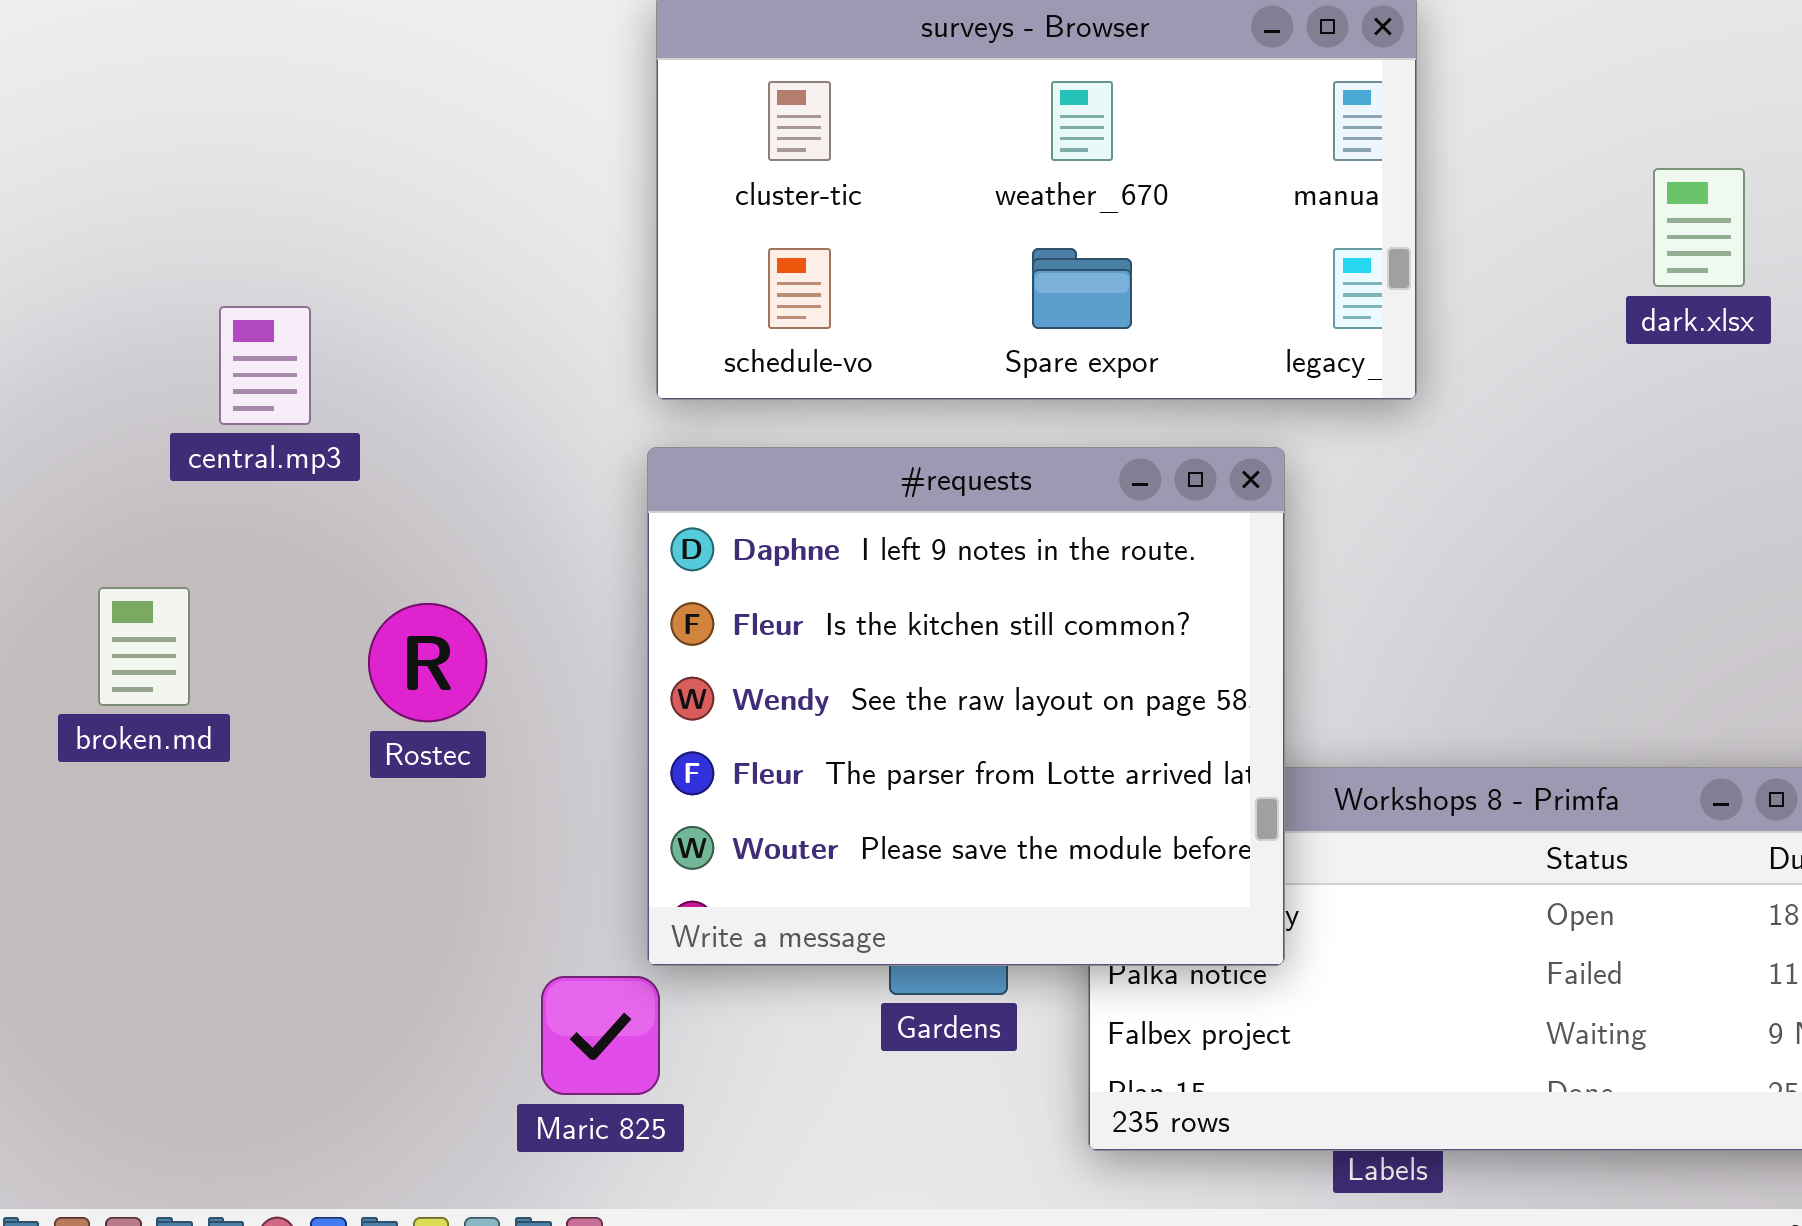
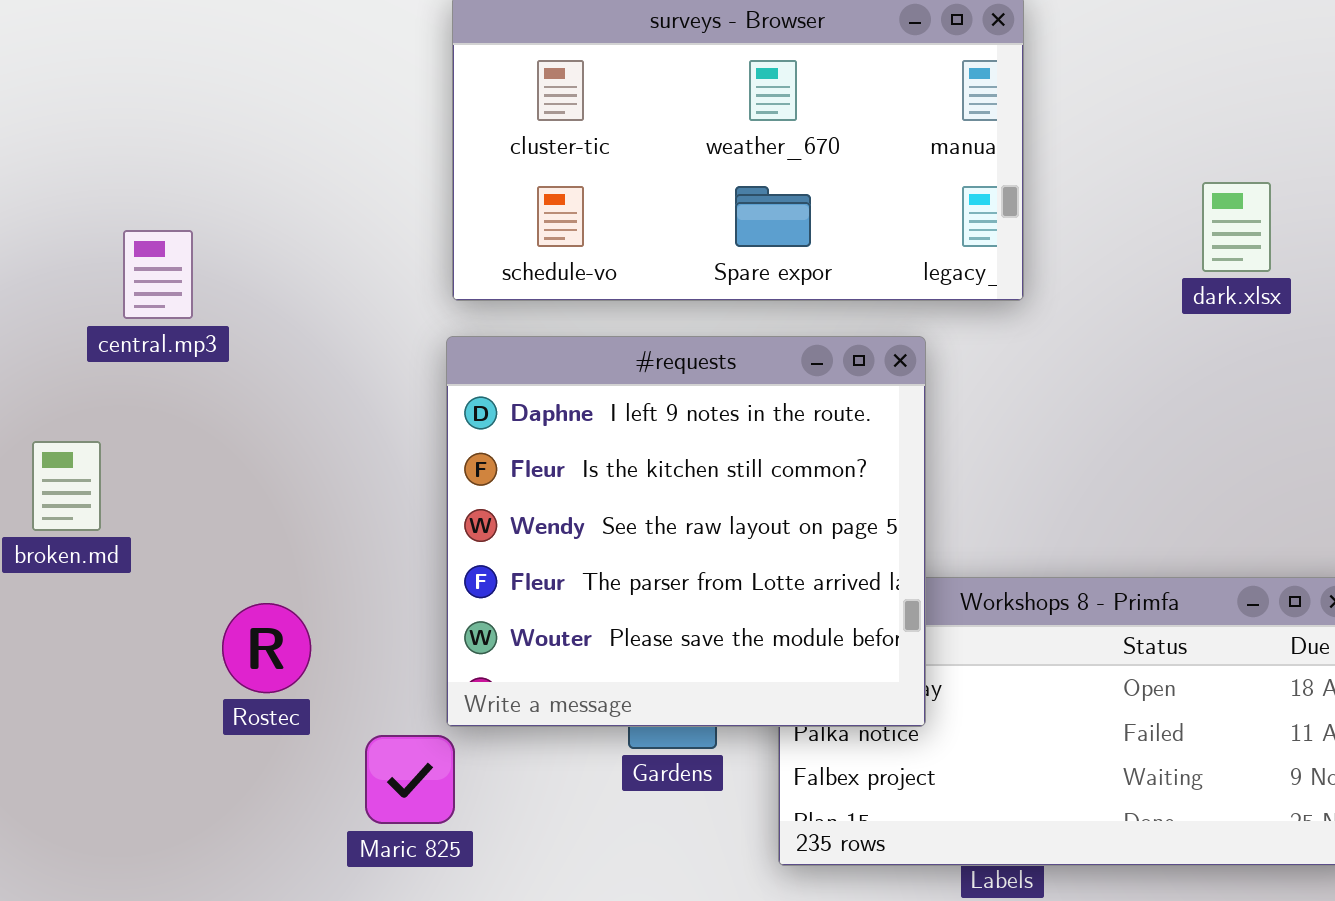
dark.xlsx: [1653,168,1745,287] -> [1202,182,1271,272], moved
Rostec: [368,603,487,722] -> [222,603,311,693], moved

